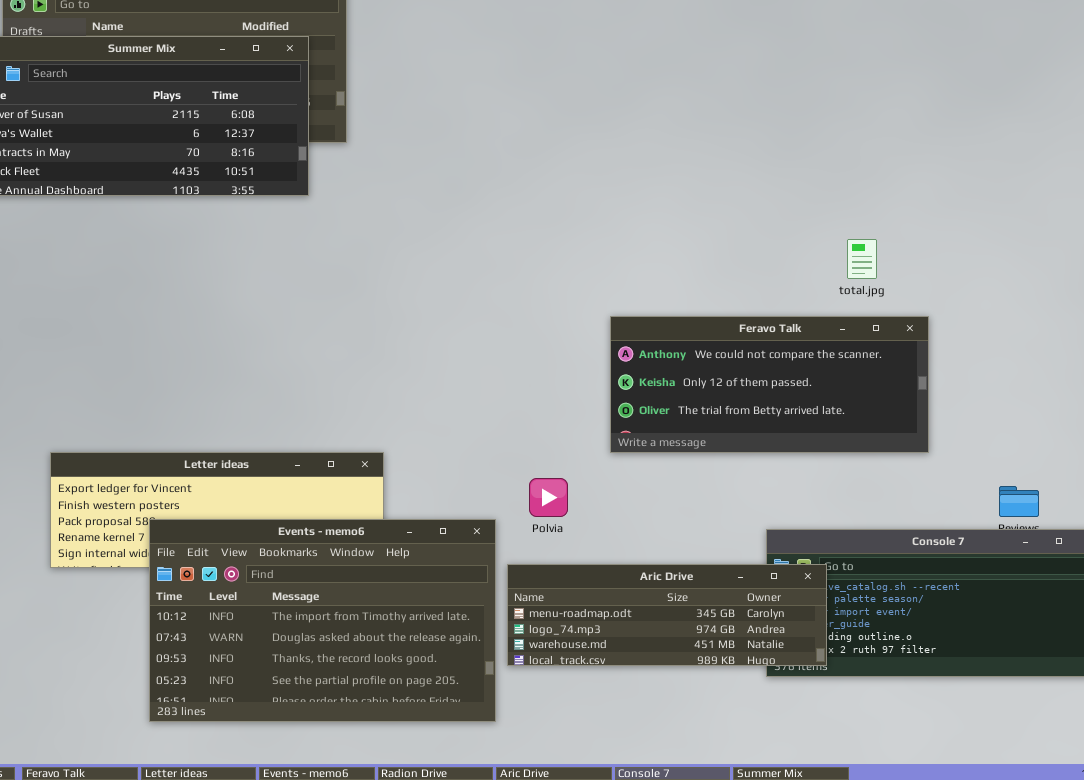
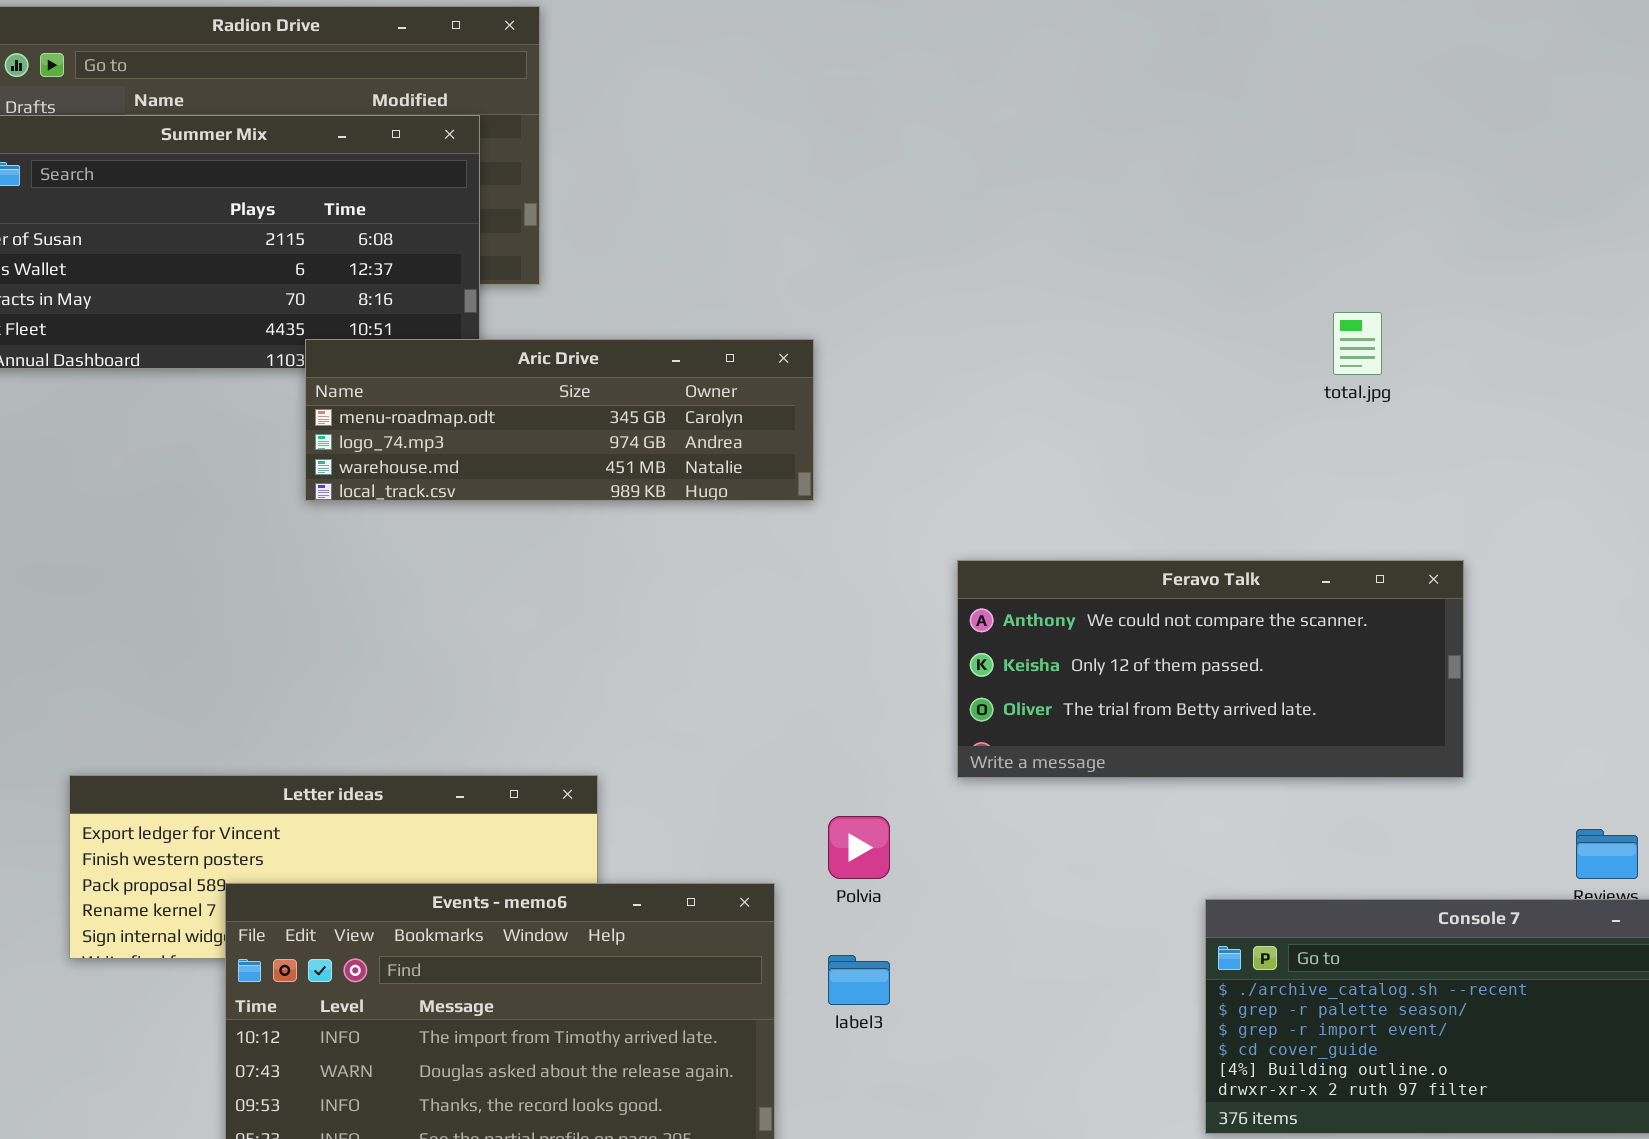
total.jpg: [847,239,877,279] -> [1333,312,1382,375], moved
Aric Drive: [507,564,827,666] -> [305,339,814,501], moved

